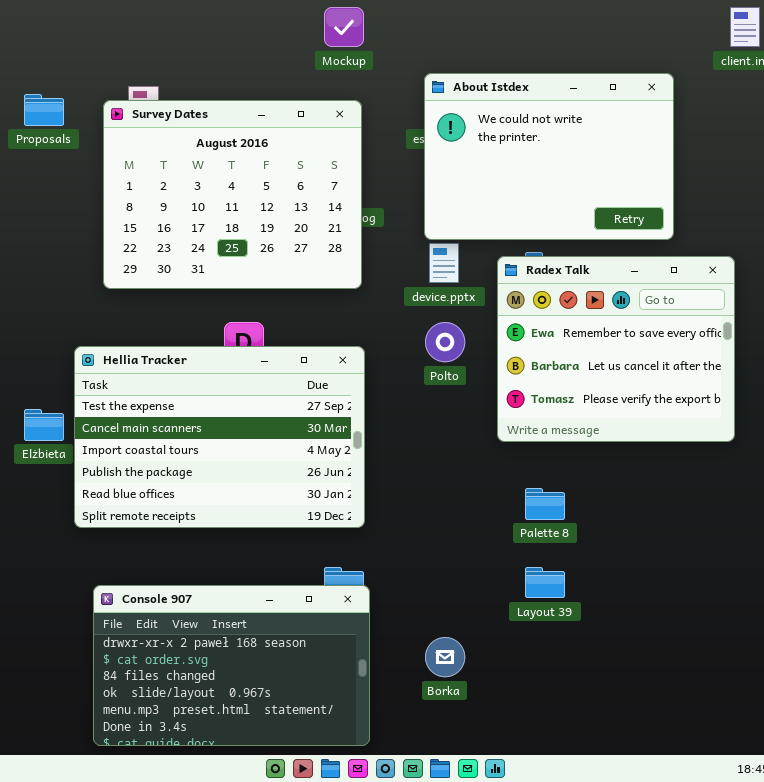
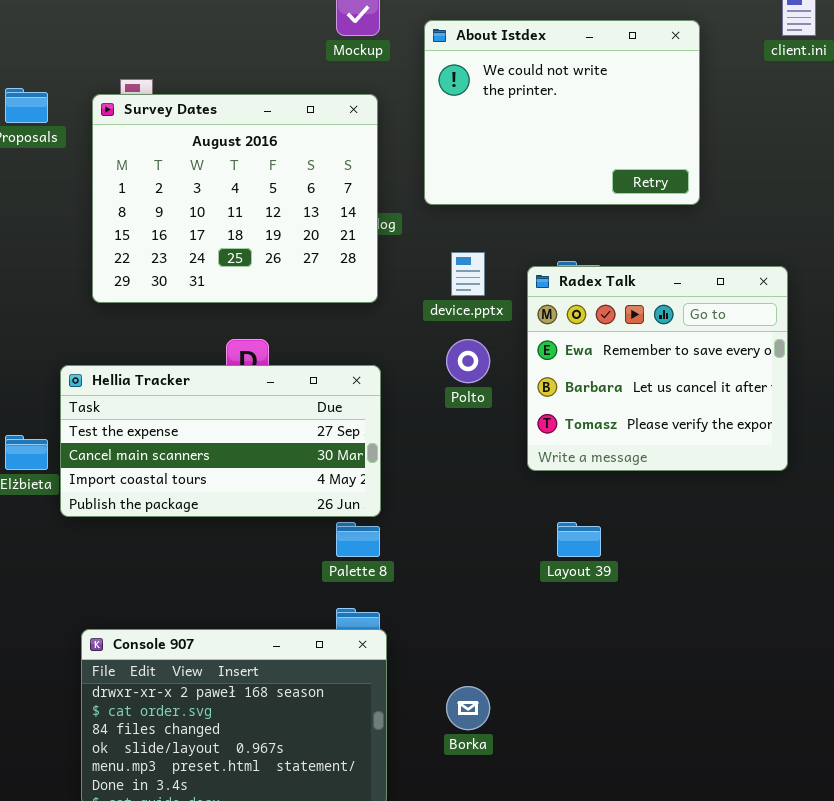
About Istdex: [424,73,674,240] -> [424,20,700,205], moved
Hellia Tracker: [74,346,365,528] -> [60,365,381,517], resized
Palette 8: [525,488,565,520] -> [336,522,380,557], moved
Layout 39: [525,567,565,598] -> [557,522,601,557], moved

